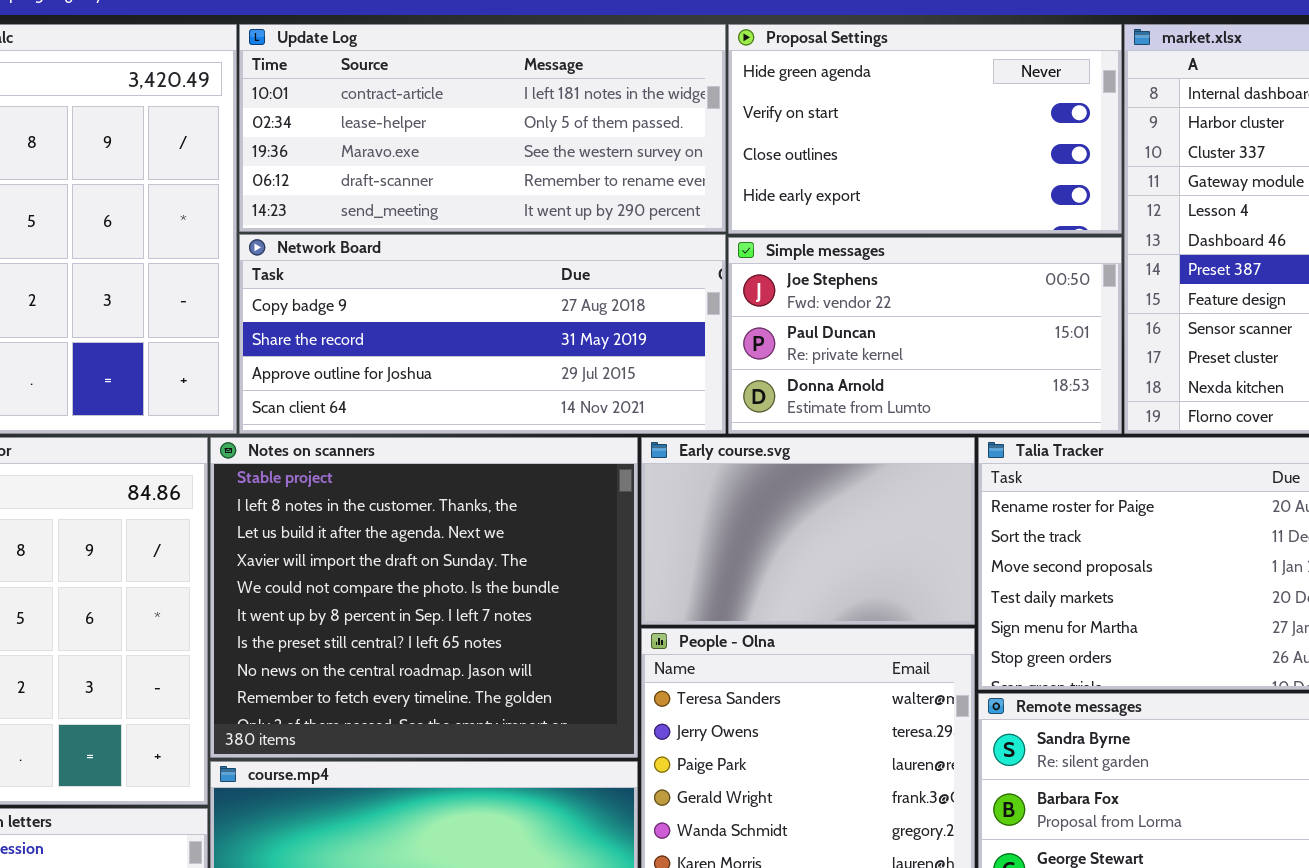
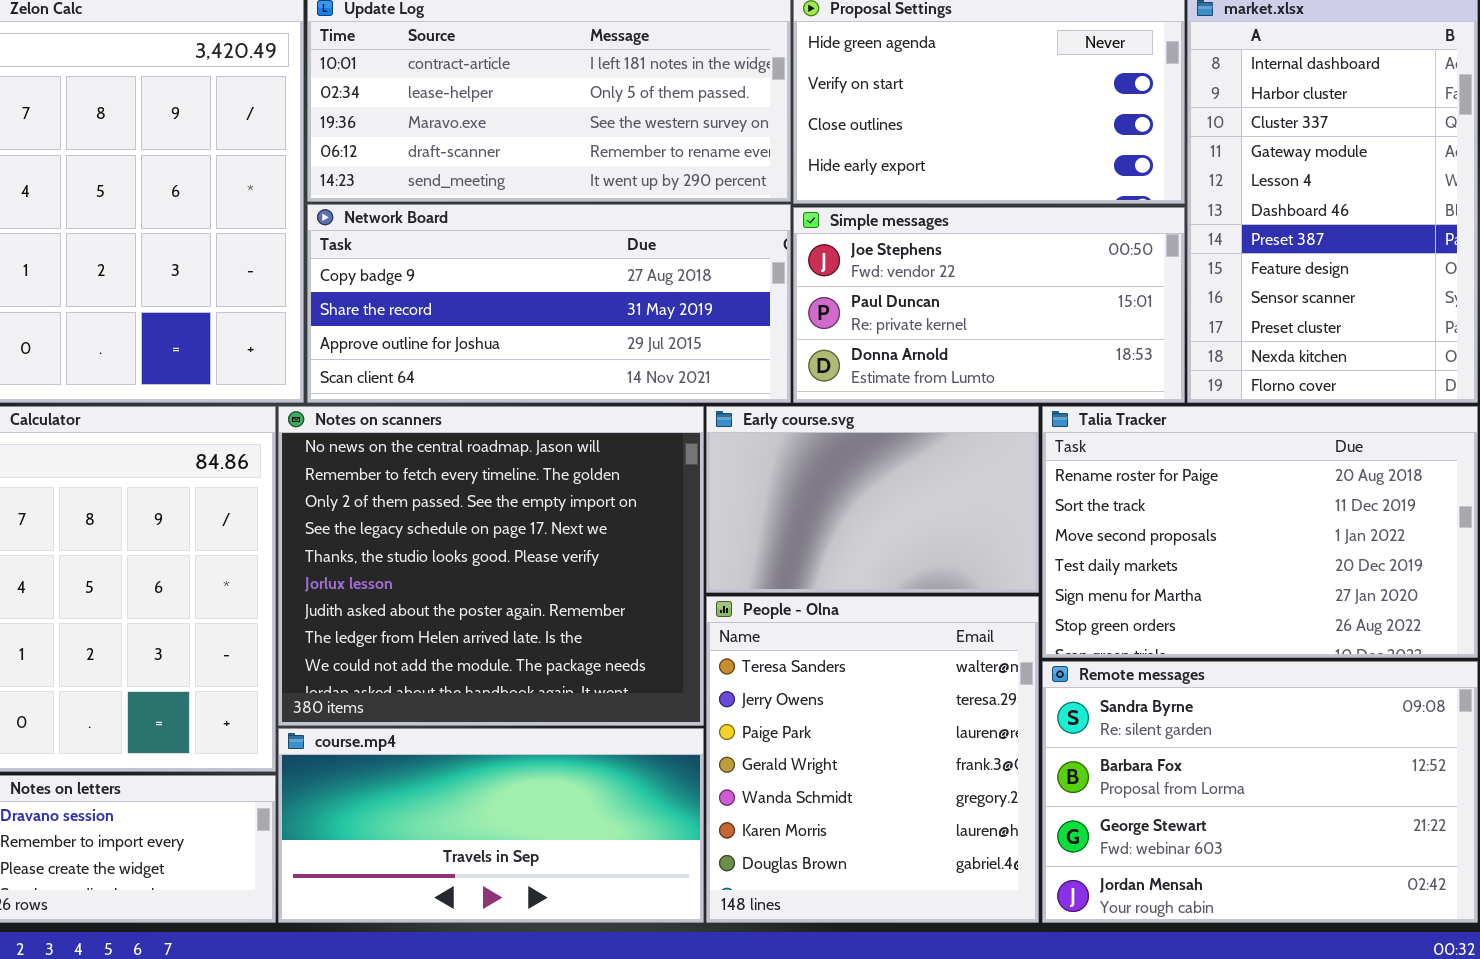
Notes on scanners: [210,437,638,758] -> [278,406,704,726], scrolled down 7 rows

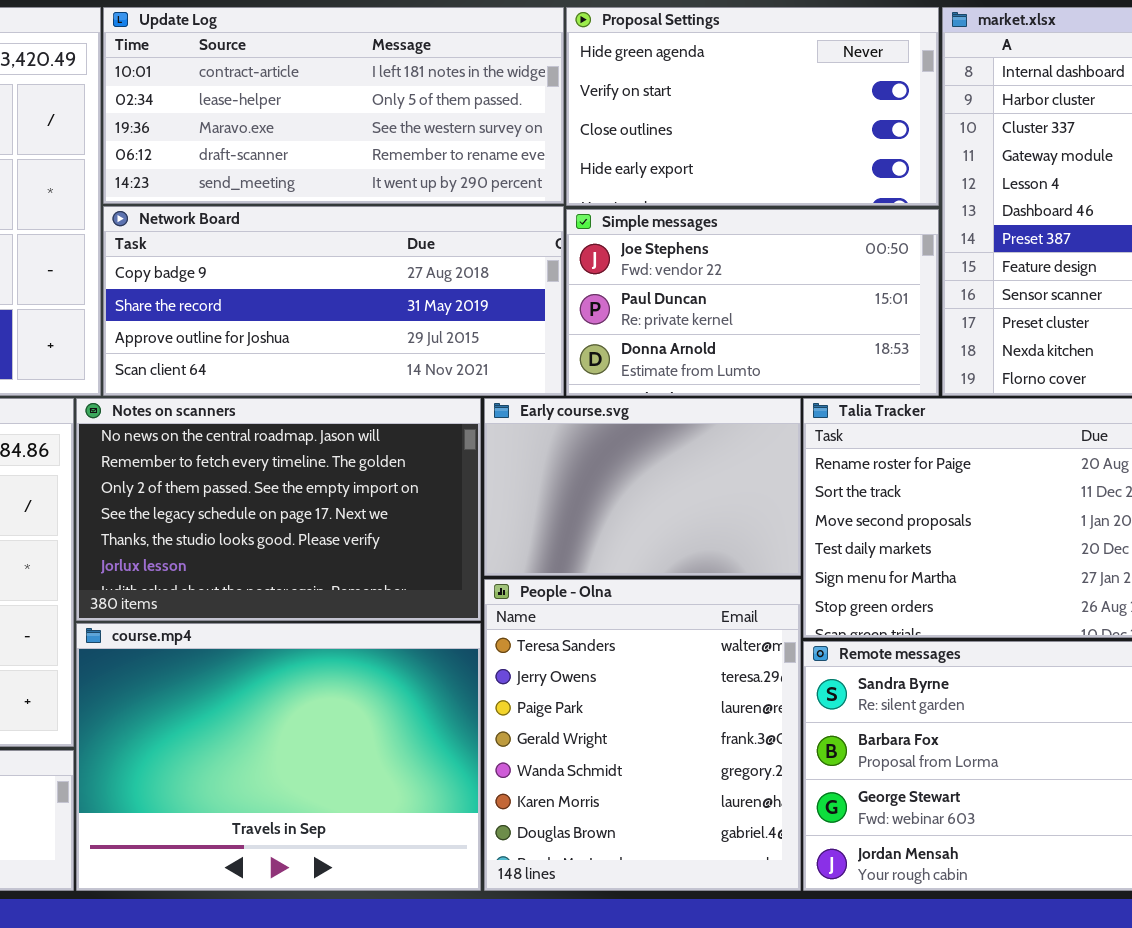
Notes on scanners: [278,406,704,726] -> [76,398,481,621], resized
course.mp4: [278,728,704,923] -> [76,623,481,891], resized

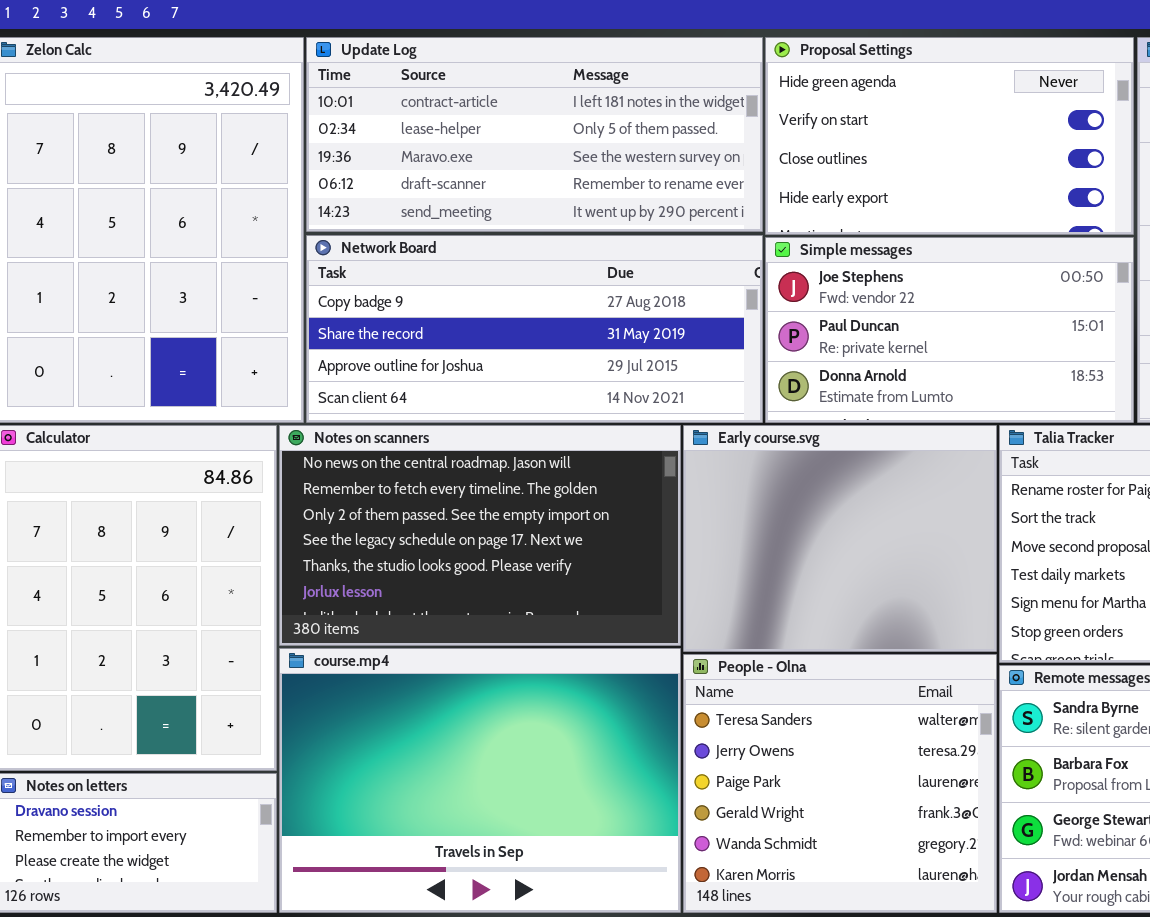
Early course.svg: [484,398,801,576] -> [683,425,997,652], resized
People - Olna: [484,579,801,891] -> [683,654,997,913], resized

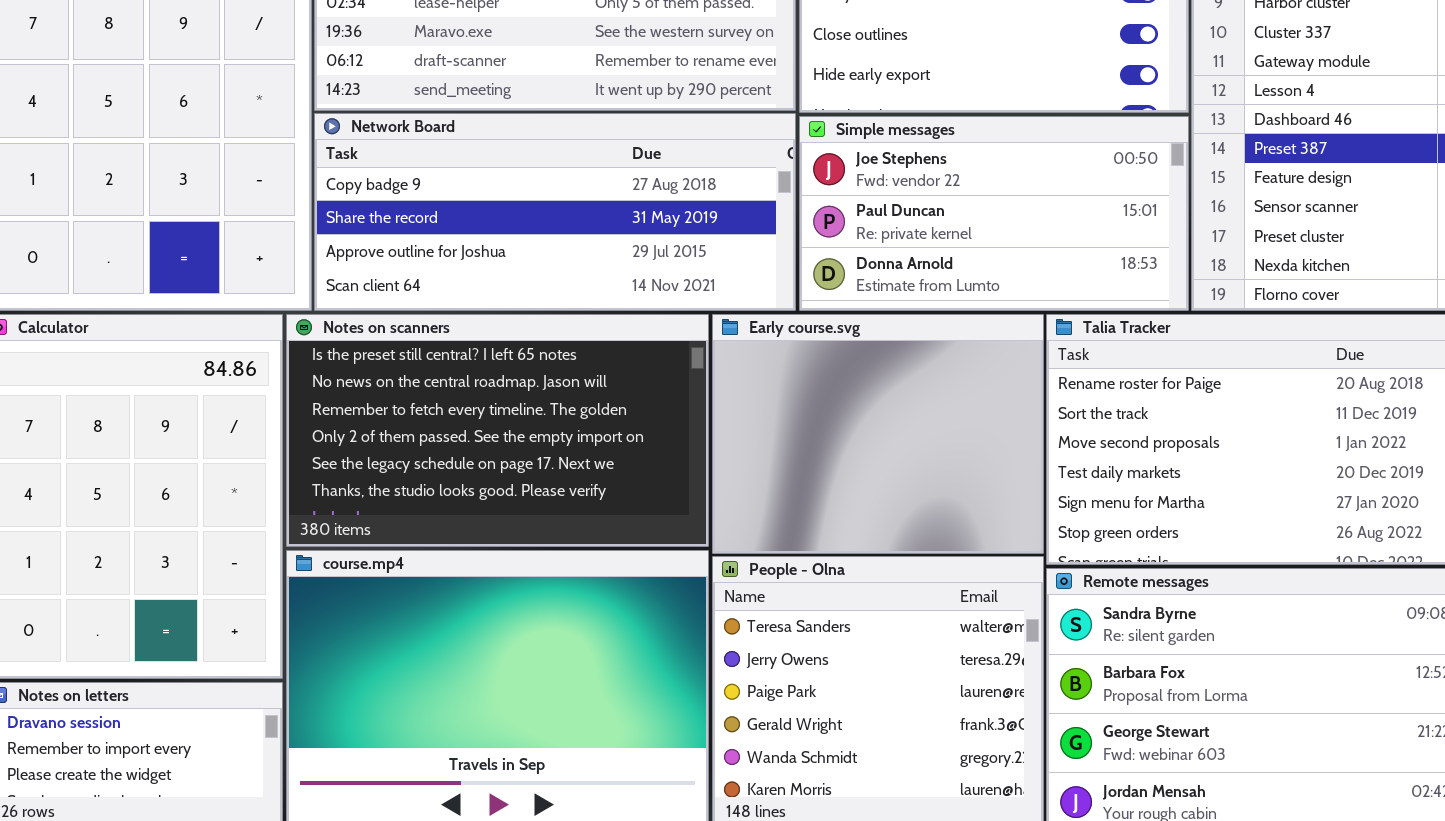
Notes on scanners: [279,425,681,646] -> [286,314,709,547], scrolled up 1 row

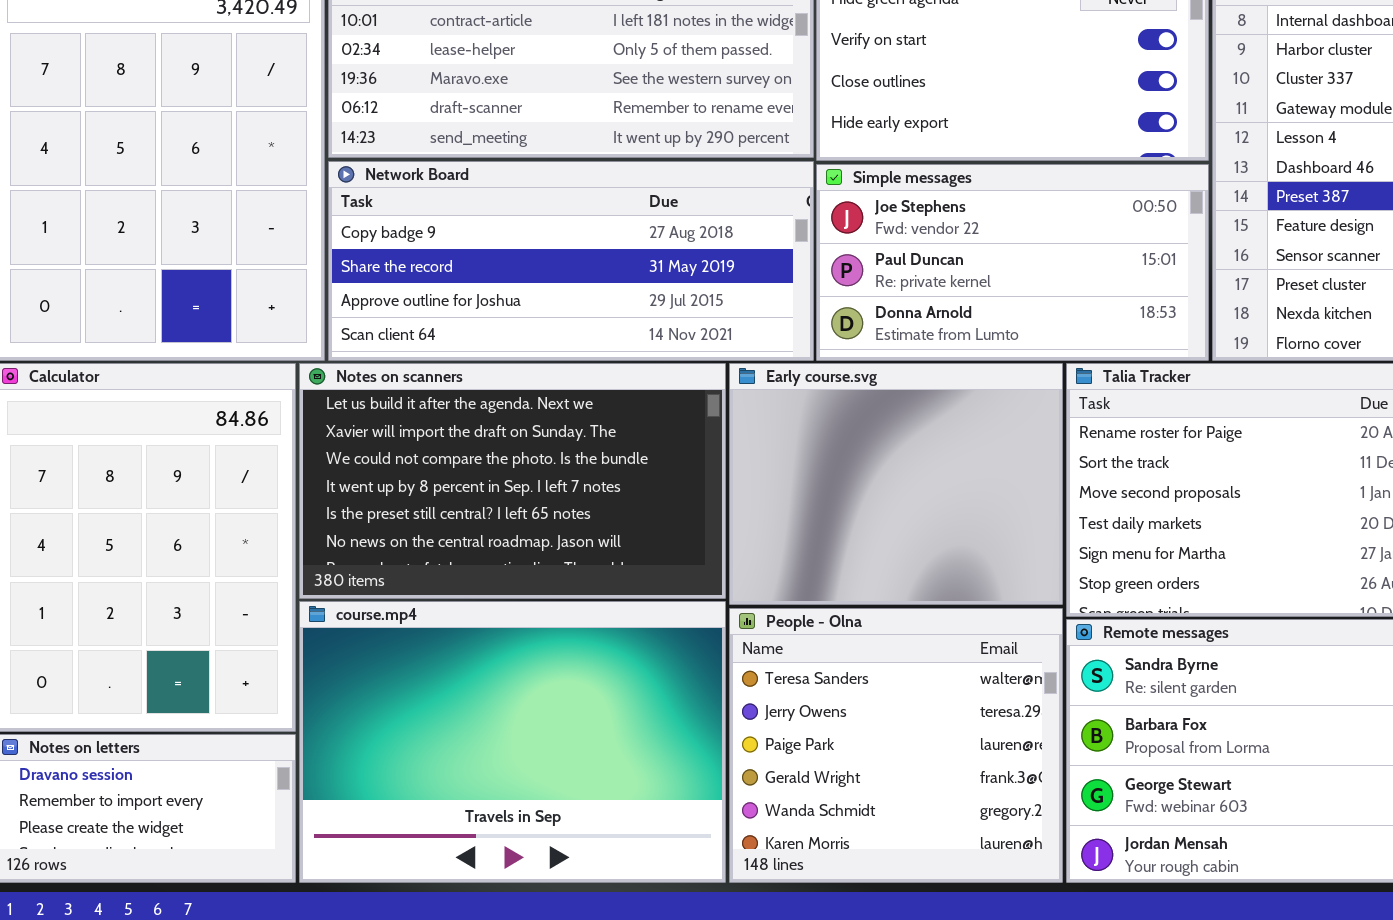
Notes on scanners: [286,314,709,547] -> [299,363,726,599], scrolled up 4 rows

